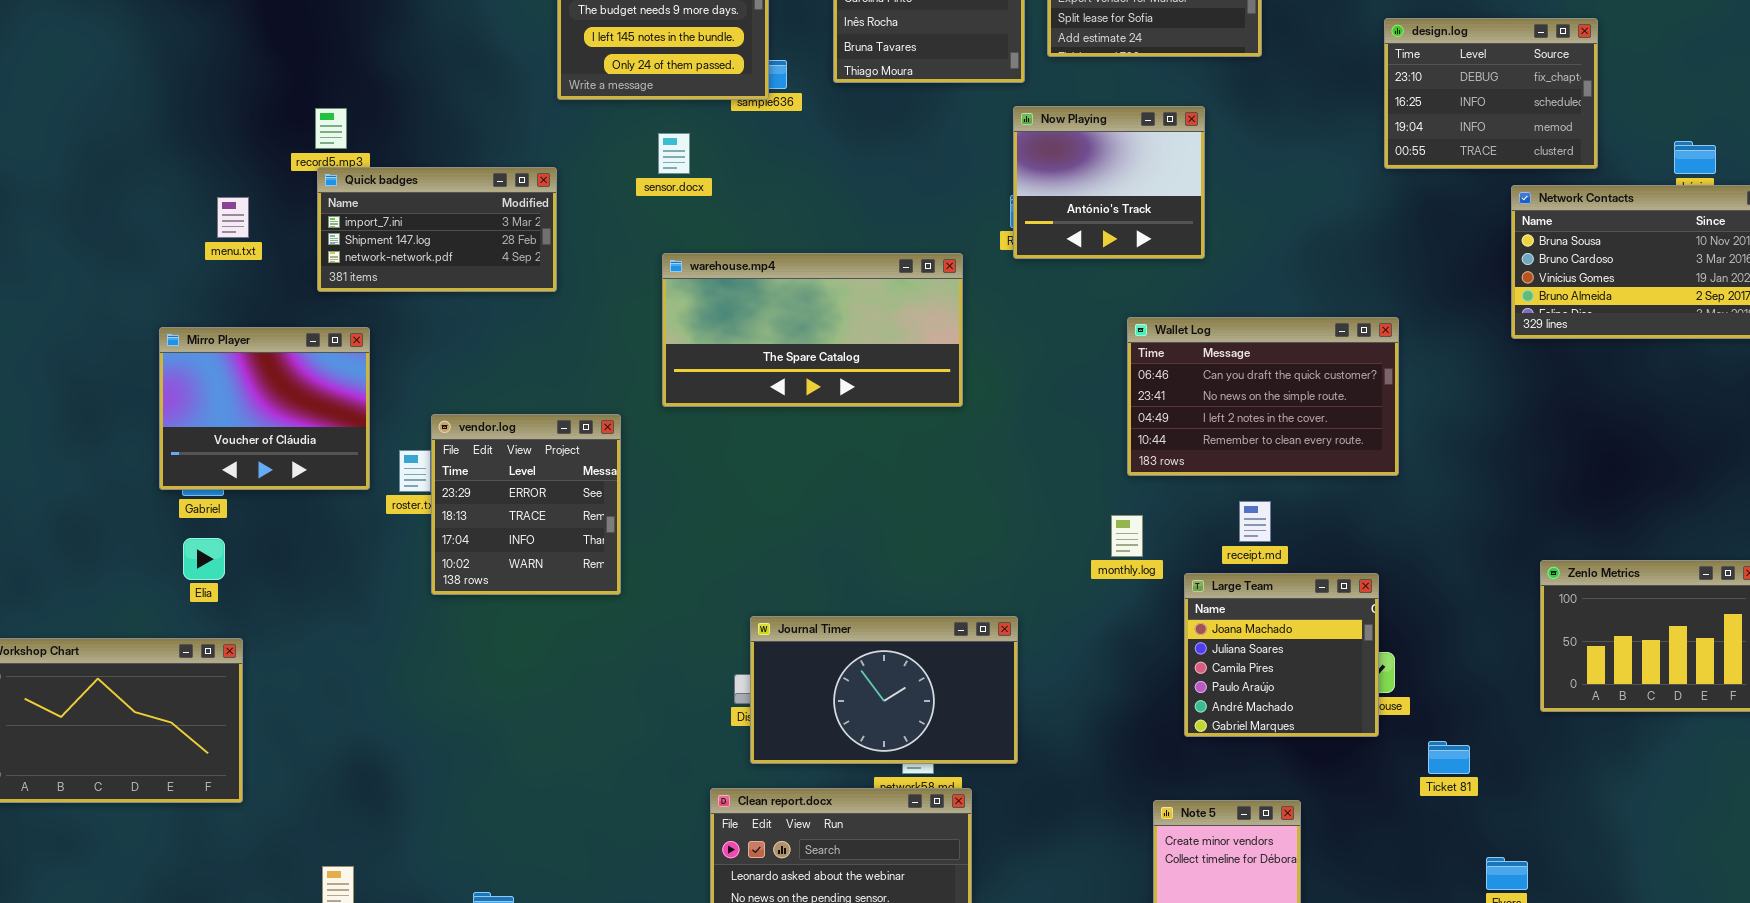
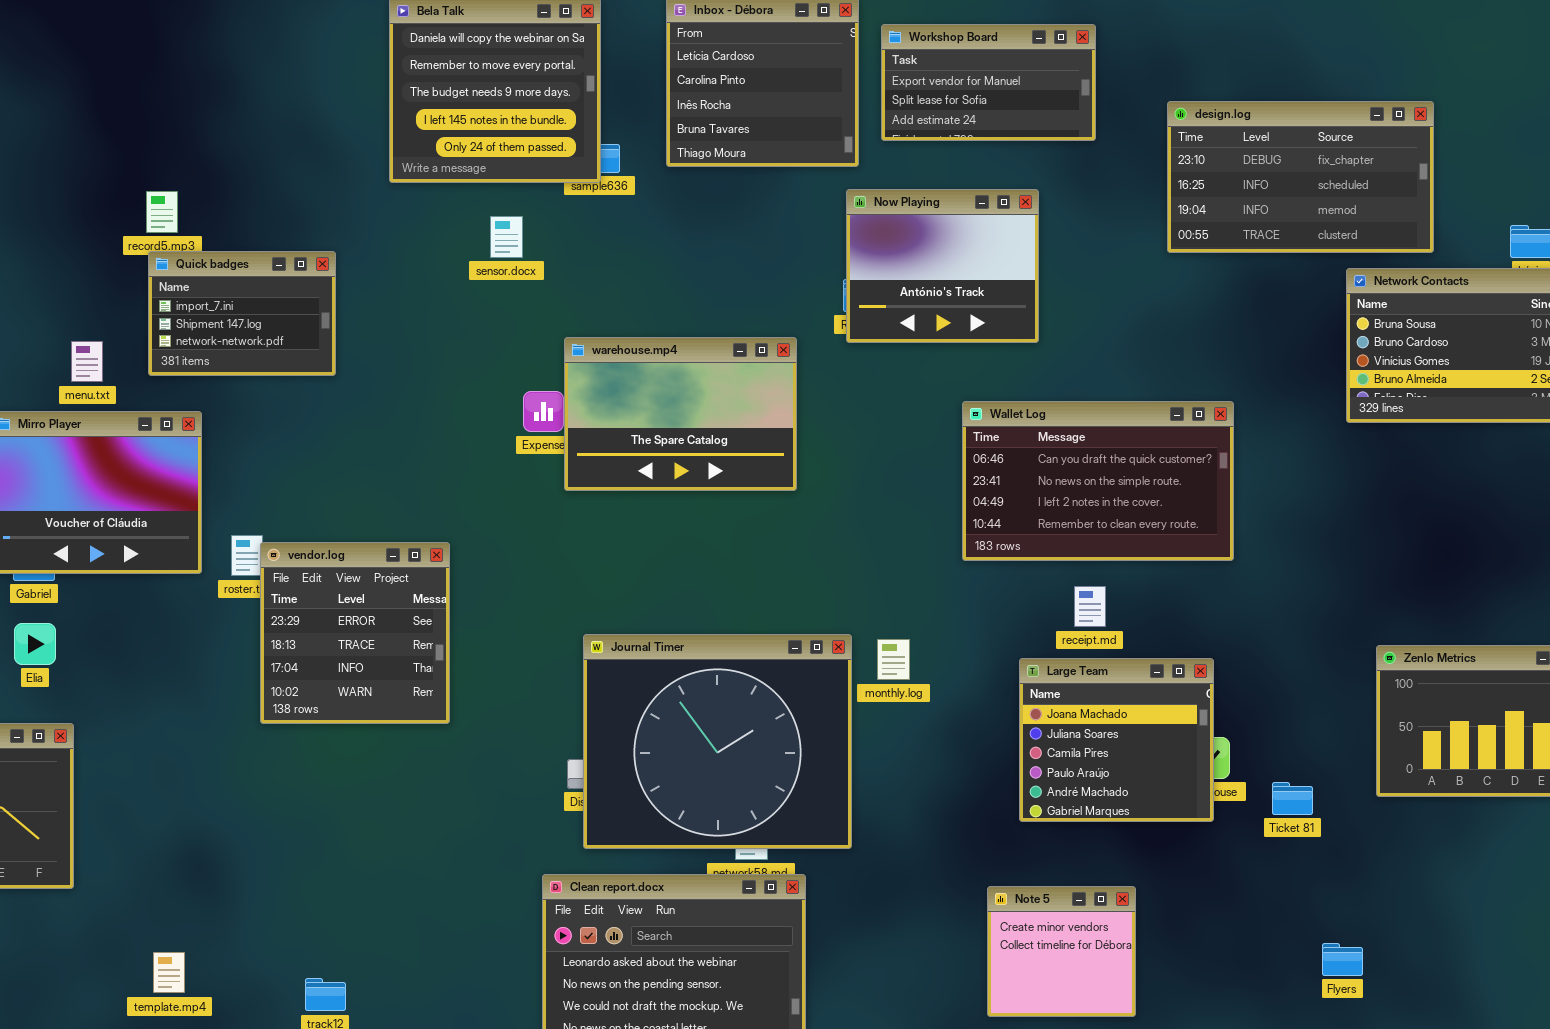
design.log: [1384,18,1598,169] -> [1167,101,1434,253], resized
Quick badges: [317,167,557,292] -> [148,251,336,376], resized
menu.txt: [217,197,249,238] -> [71,341,103,382], moved
warehouse.mp4: [662,253,963,407] -> [564,337,797,491], resized
vendor.log: [431,414,621,595] -> [260,542,450,724], moved
monthly.log: [1111,515,1143,557] -> [877,639,910,680], moved
Journal Timer: [750,616,1018,764] -> [583,634,852,849], resized
Ticket 81: [1428,741,1470,774] -> [1272,782,1313,815], moved

